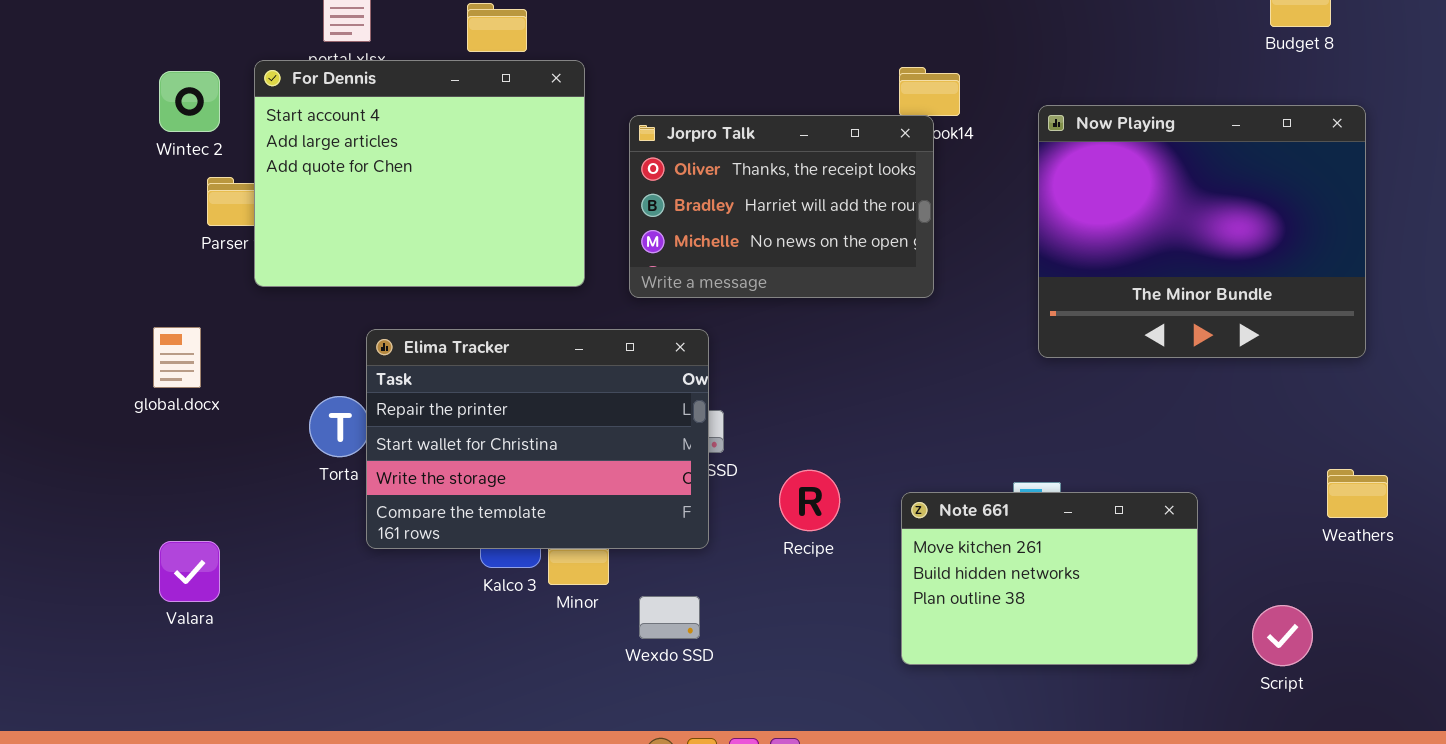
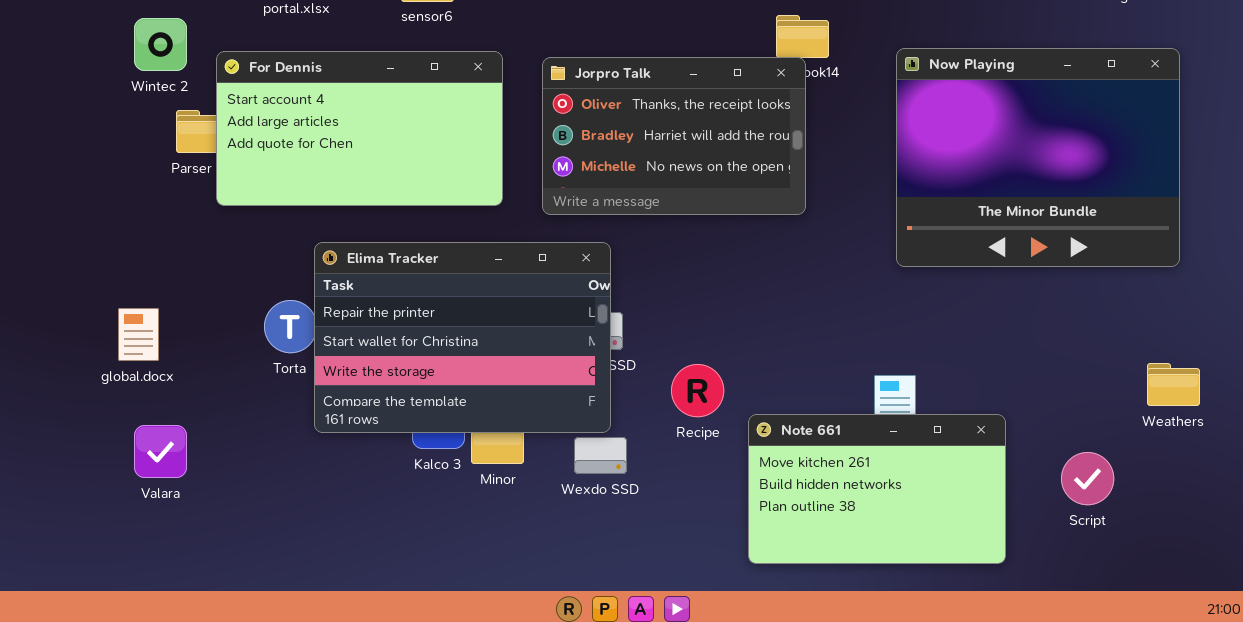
For Dennis: [254,60,585,287] -> [216,51,503,206], resized
global.docx: [153,327,201,388] -> [118,308,159,361], moved
Note 661: [901,492,1198,665] -> [748,414,1006,564], moved
Wexdo SSD: [639,596,700,639] -> [574,437,627,474], moved
Script: [1252,605,1313,666] -> [1061,452,1114,505], moved

